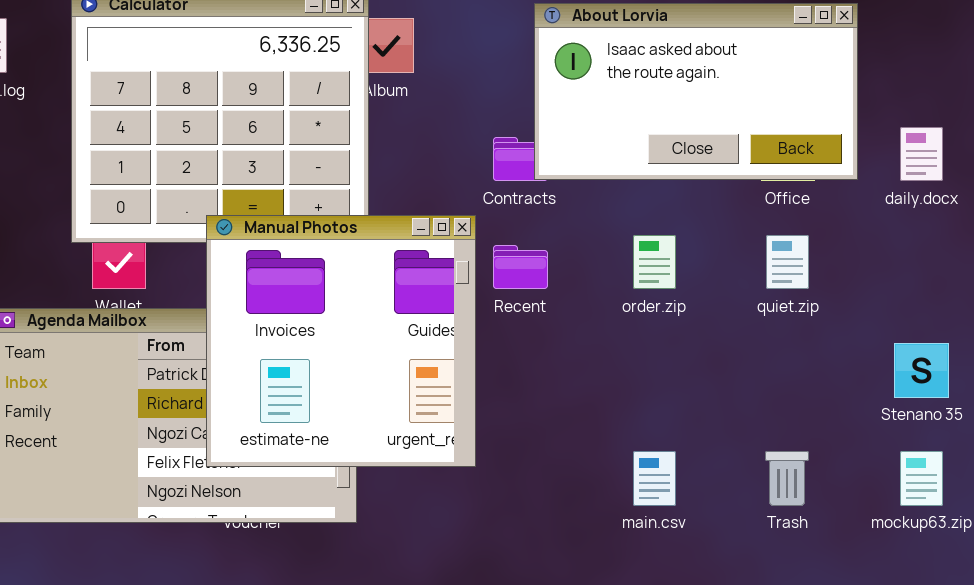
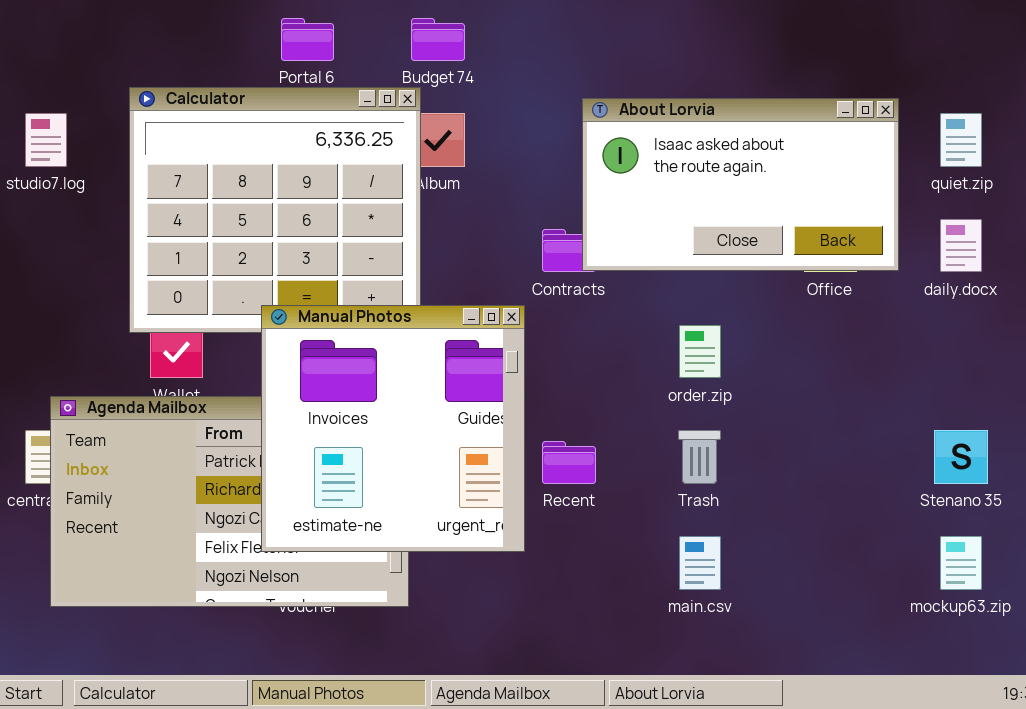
quiet.zip: [766,235,809,289] -> [940,113,982,167], moved
Recent: [493,245,548,289] -> [542,441,596,484], moved
Trash: [765,451,809,506] -> [678,430,721,484], moved

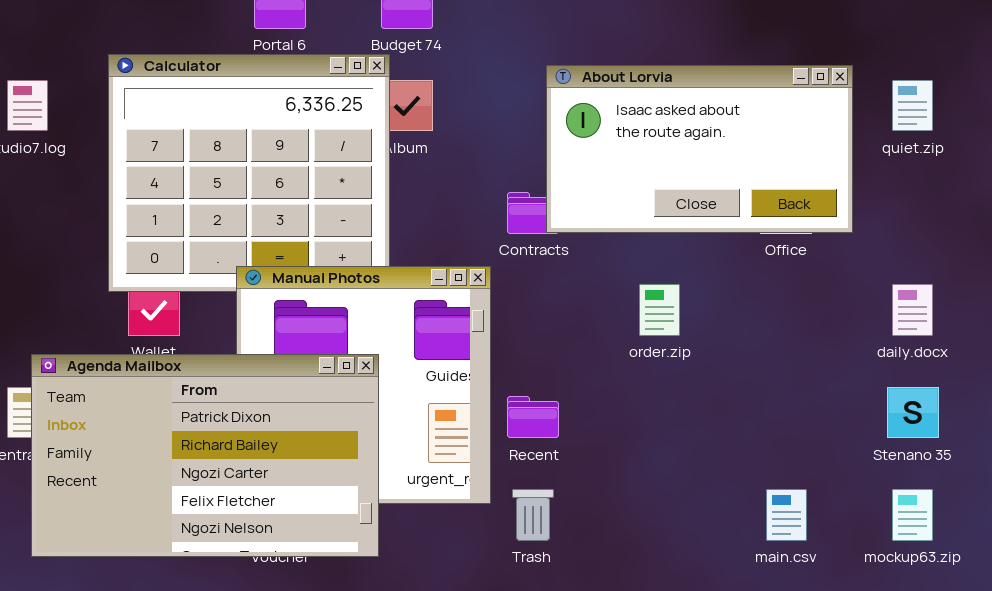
daily.docx: [940,219,982,272] -> [892,284,933,336], moved
Agenda Mailbox: [50,396,409,607] -> [31,354,379,557], raised
Trash: [678,430,721,484] -> [512,489,554,541], moved
main.csv: [679,536,721,590] -> [766,489,807,541], moved

